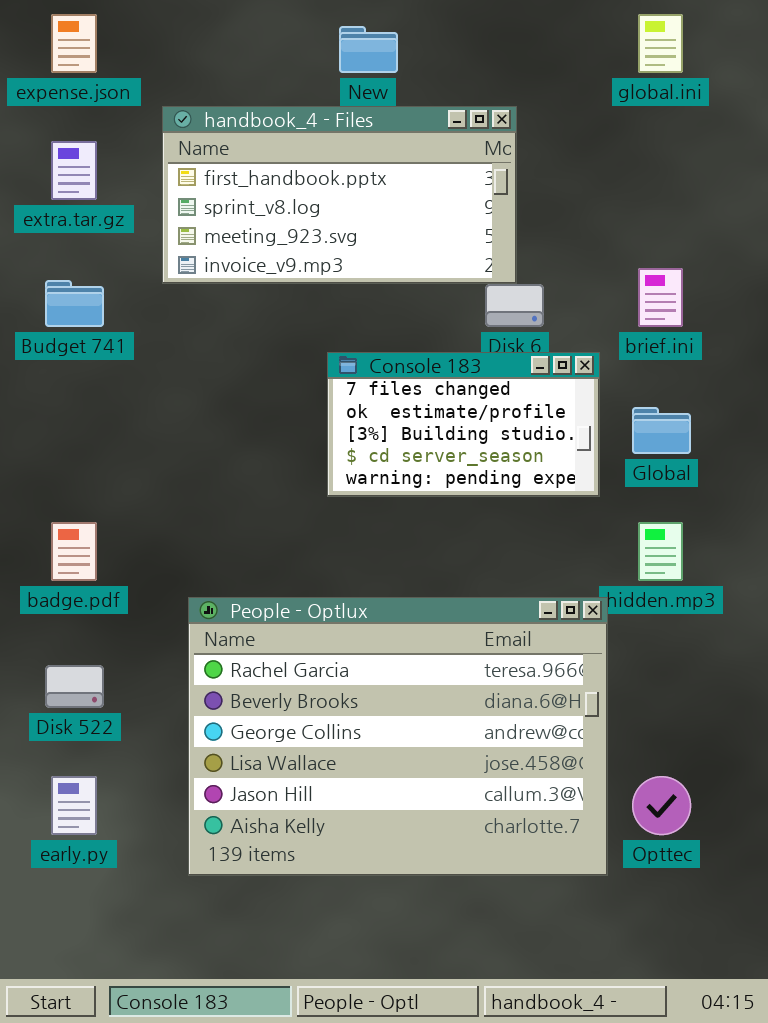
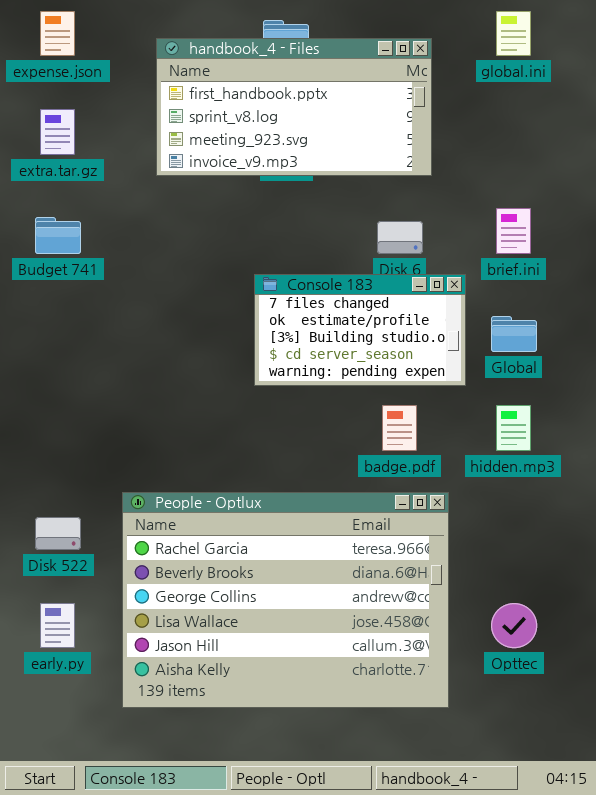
handbook_4 - Files: [162,106,517,284] -> [156,38,432,176], moved
badge.pdf: [51,522,97,581] -> [382,405,417,451], moved
People - Optlux: [188,597,608,876] -> [122,492,449,708], moved

